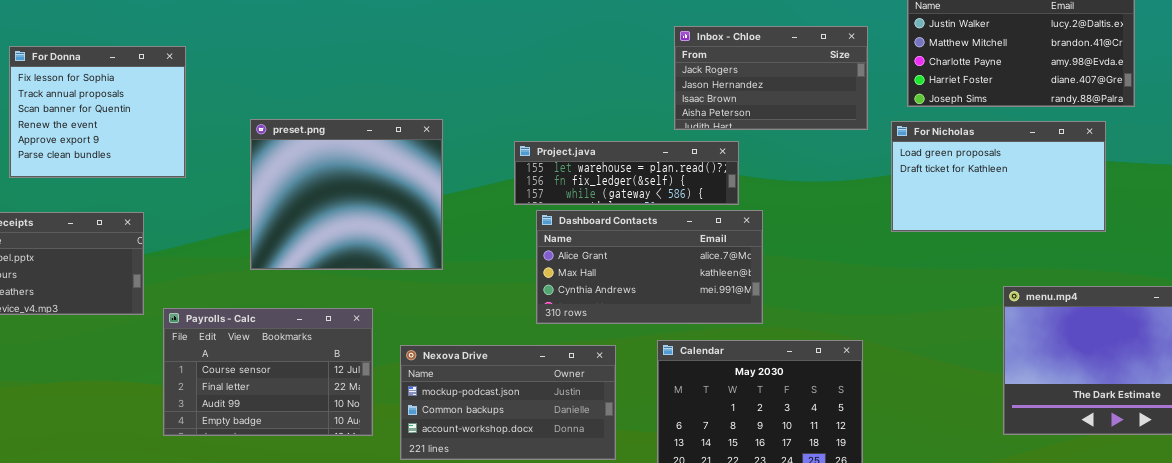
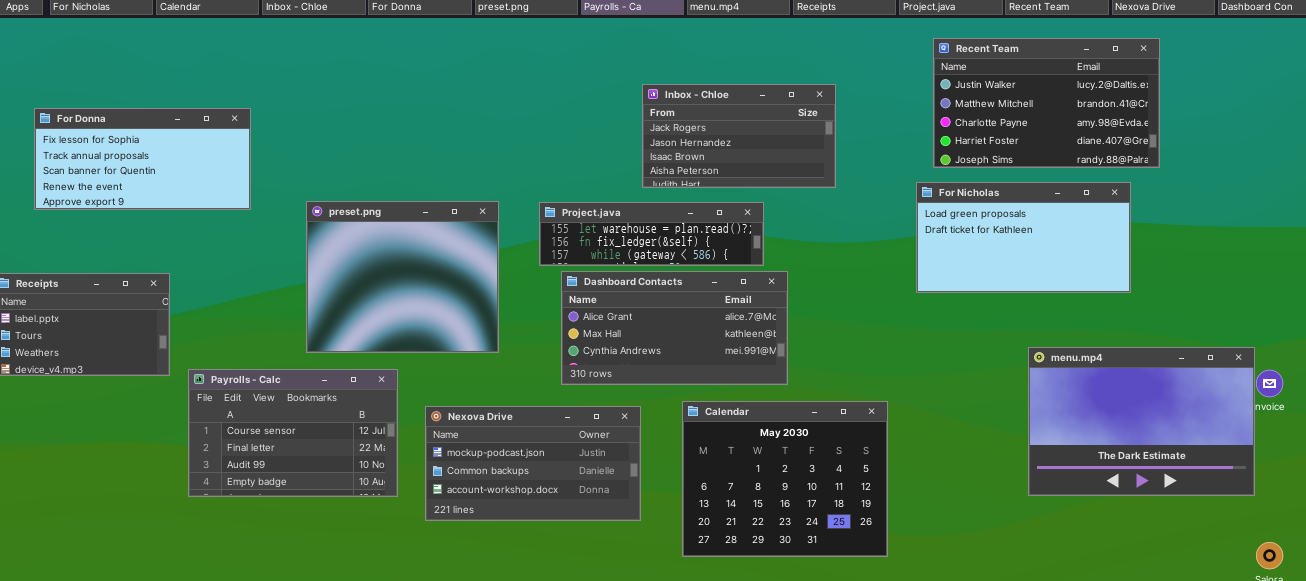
Inbox - Chloe: [674,26,868,130] -> [642,84,836,188], moved
For Donna: [9,46,186,178] -> [34,108,251,210], resized
preset.png: [250,119,443,270] -> [306,201,499,353], moved

